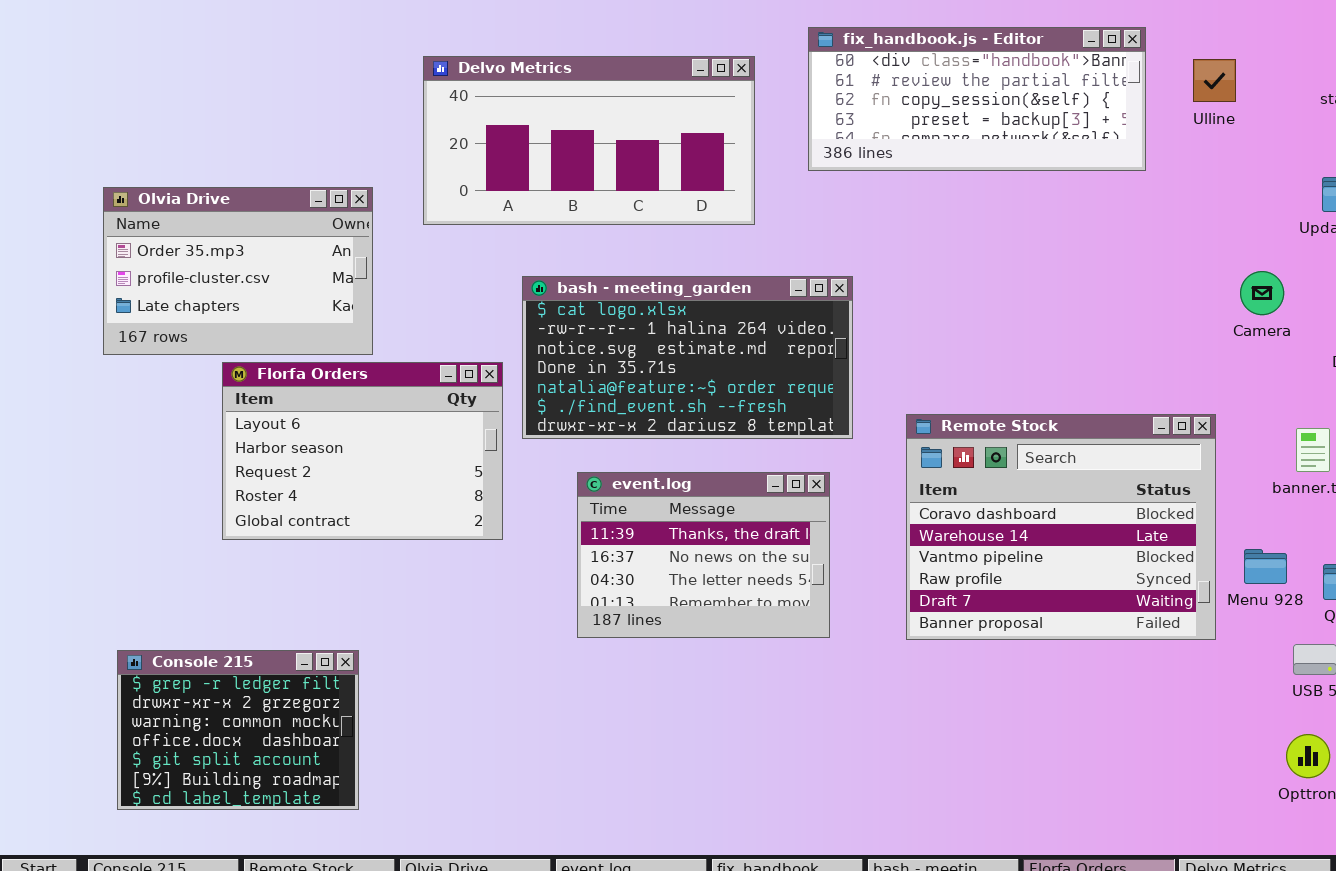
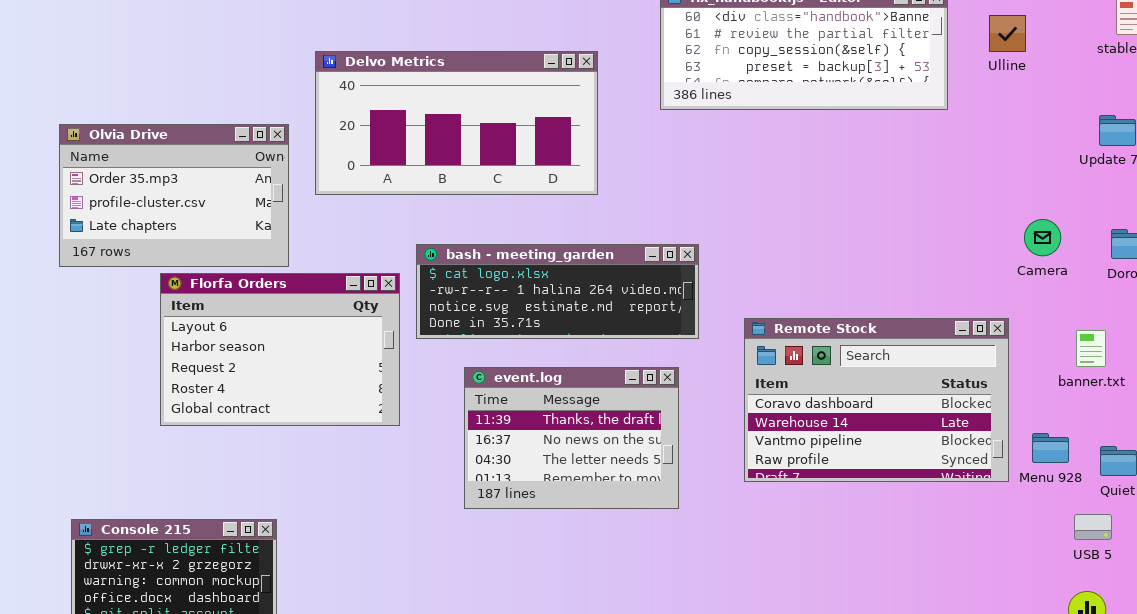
Delvo Metrics: [423,56,755,225] -> [315,51,598,195], moved
Camera: [1240,271,1284,315] -> [1024,219,1061,256], moved
bash - meeting_garden: [522,276,853,439] -> [416,244,699,339], resized
Remote Stock: [906,414,1216,640] -> [744,318,1009,482], resized

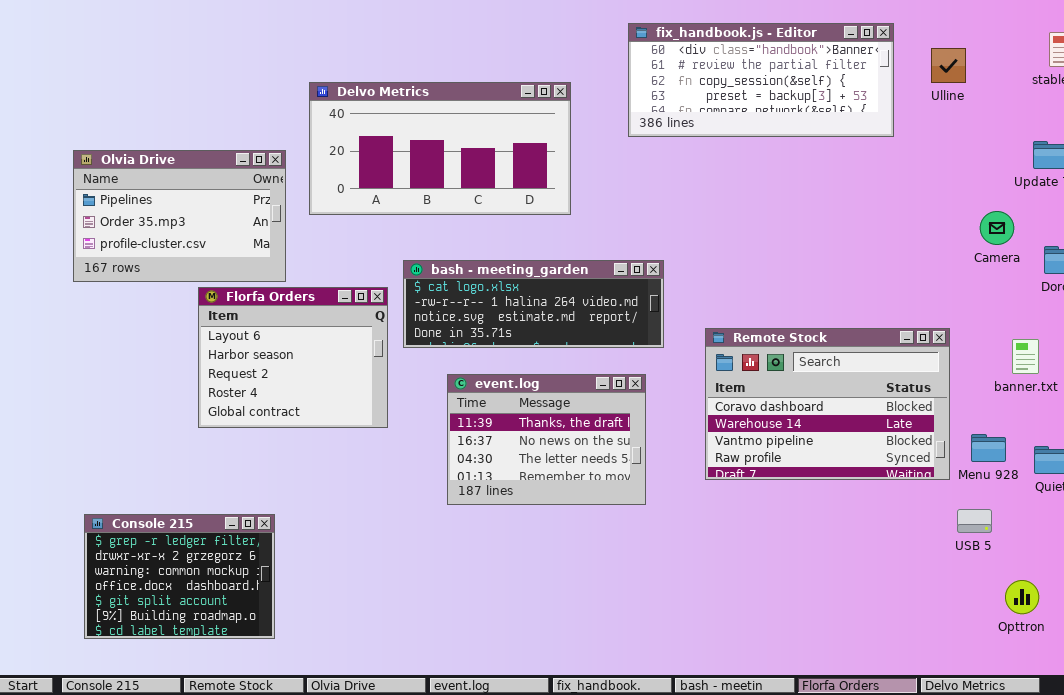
Olvia Drive: [59,124,289,267] -> [73,150,286,282], scrolled up 1 row
Camera: [1024,219,1061,256] -> [980,211,1014,245], moved
Florfa Orders: [160,273,400,426] -> [198,287,388,428], resized
USB 5: [1074,514,1112,540] -> [957,509,992,533], moved

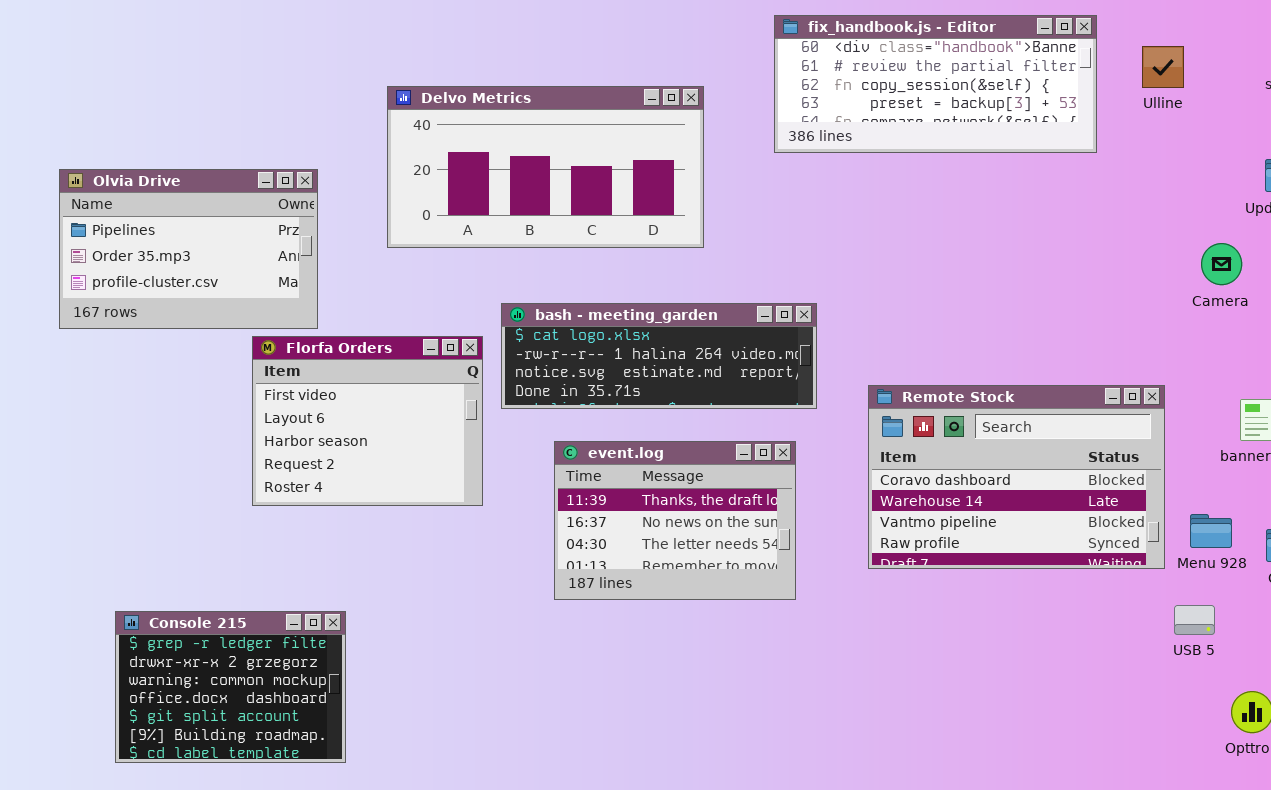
Olvia Drive: [73,150,286,282] -> [59,169,318,329], moved
Florfa Orders: [198,287,388,428] -> [252,336,483,506], scrolled up 1 row

